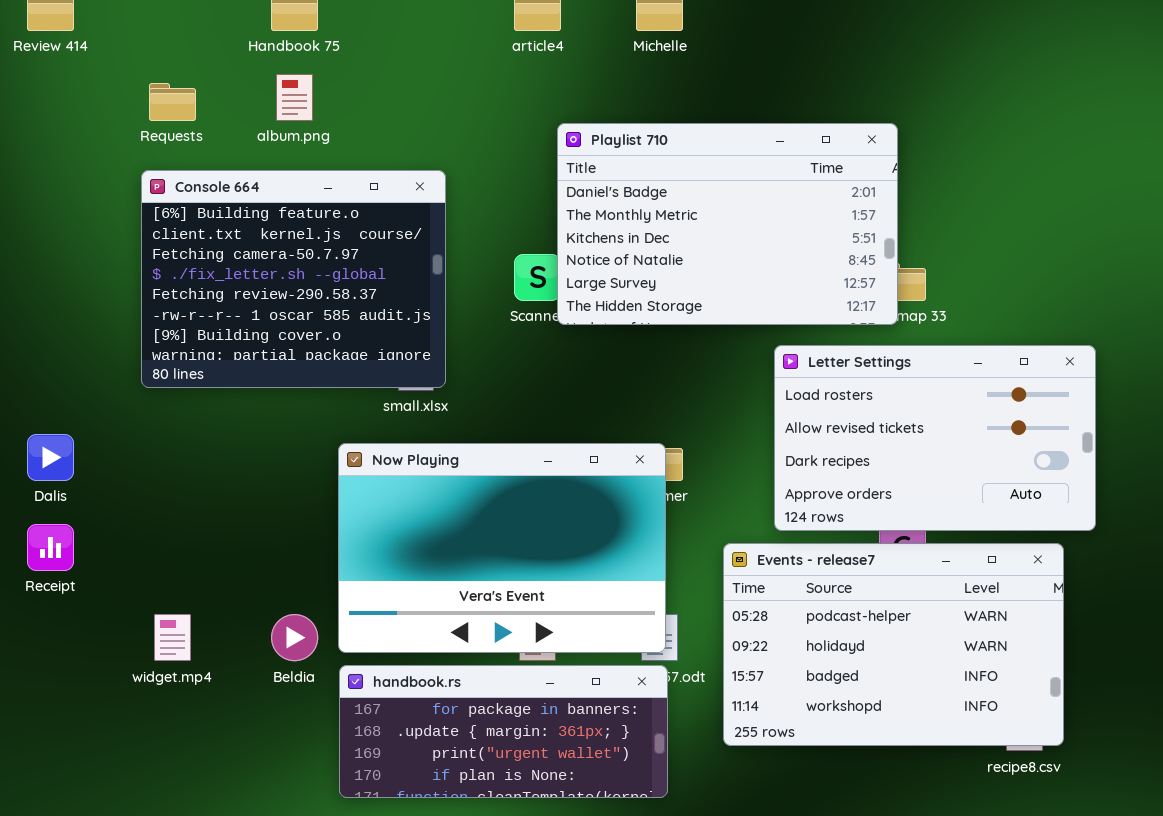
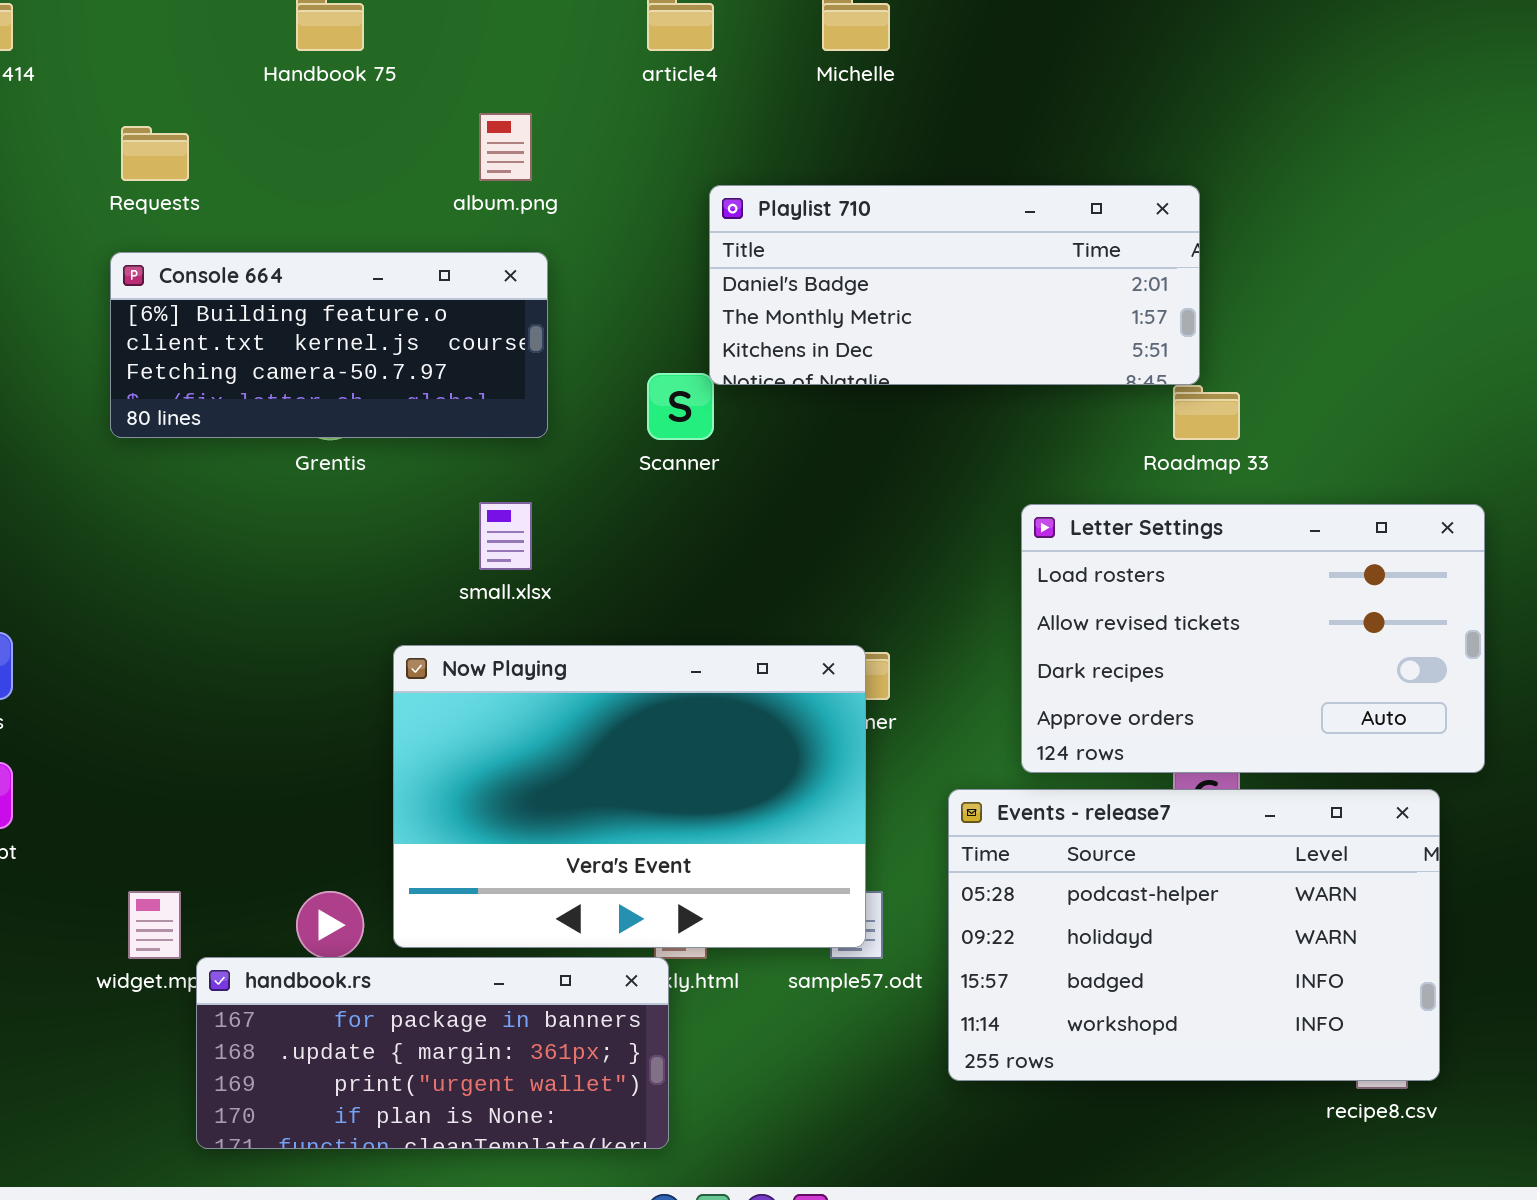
album.png: [276,74,313,121] -> [479,113,532,181], moved
Playlist 710: [557,123,898,325] -> [709,185,1200,385], resized
Console 664: [141,170,446,388] -> [110,252,548,438], resized
handbook.rs: [339,665,668,798] -> [196,957,669,1149], moved

